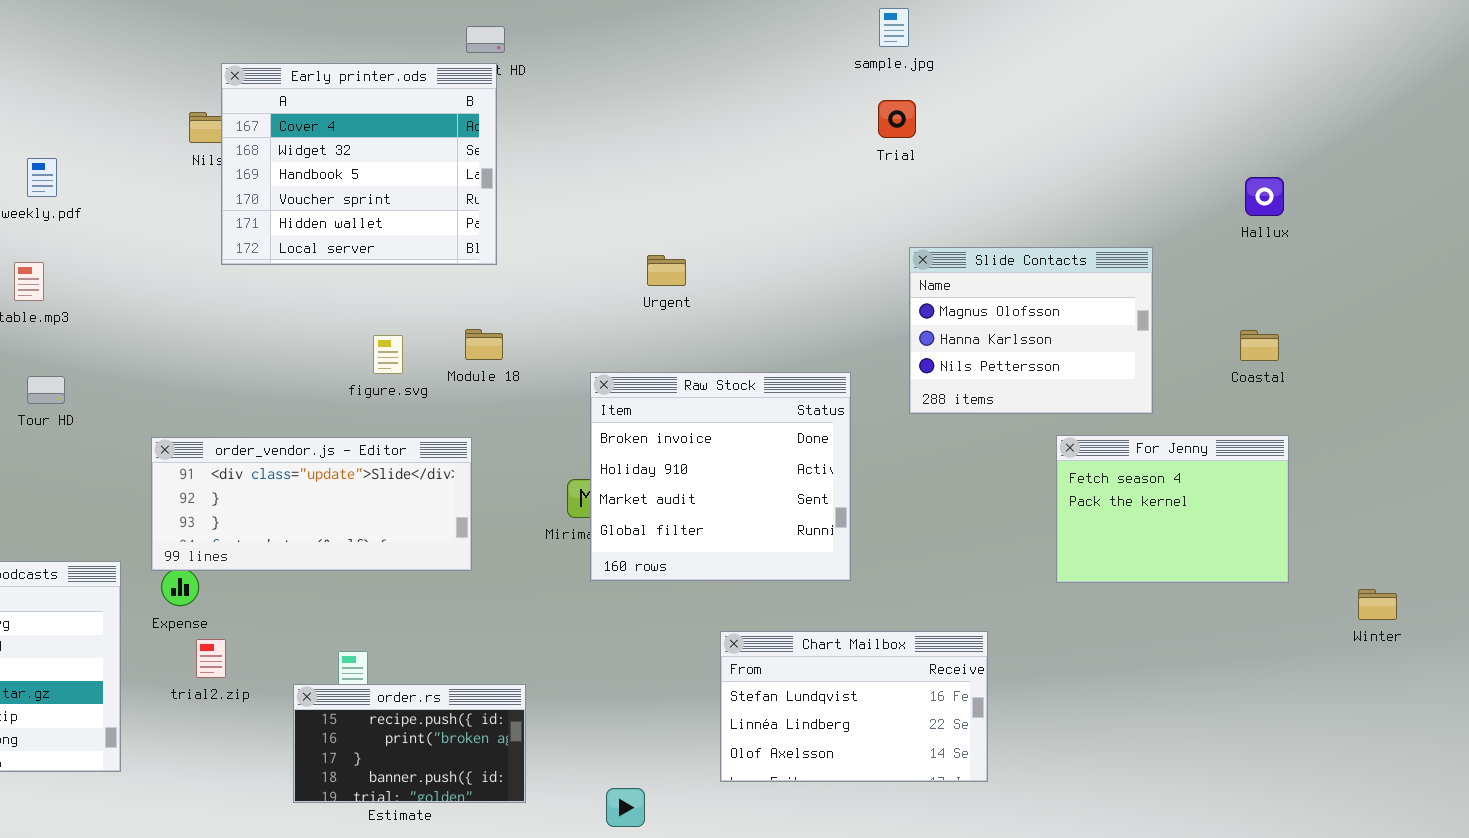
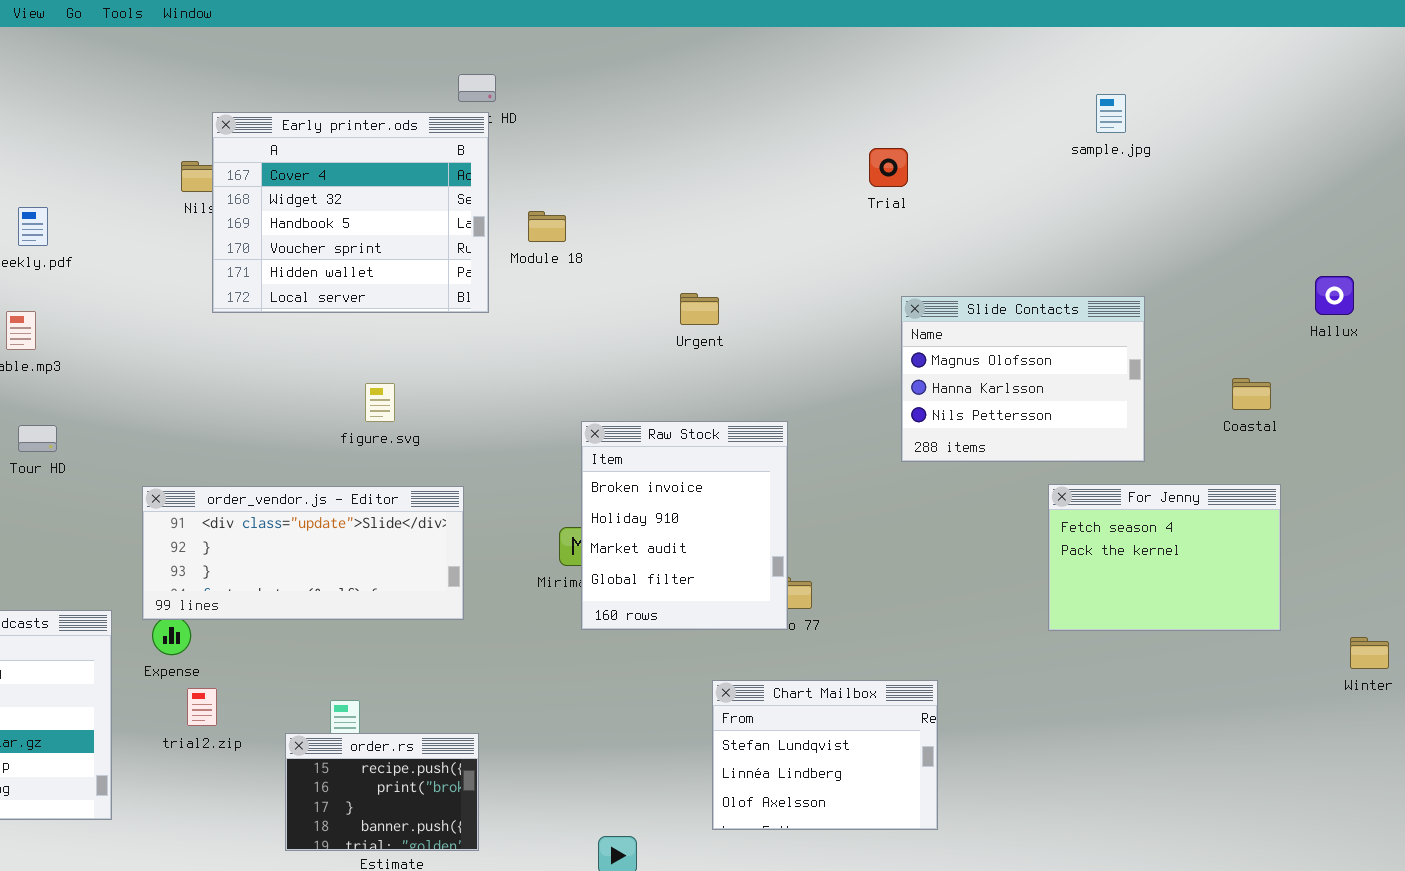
sample.jpg: [879,8,909,47] -> [1096,94,1126,133], moved
Hallux: [1245,177,1284,216] -> [1315,276,1354,315], moved
Urgent: [647,255,686,286] -> [680,293,719,325], moved
Module 18: [465,329,503,360] -> [528,211,566,242], moved
Raw Stock: [590,372,851,581] -> [581,421,788,630], resized
Chart Mailbox: [720,631,988,782] -> [712,680,938,830], resized
order.rs: [293,684,526,803] -> [285,733,479,851], resized

